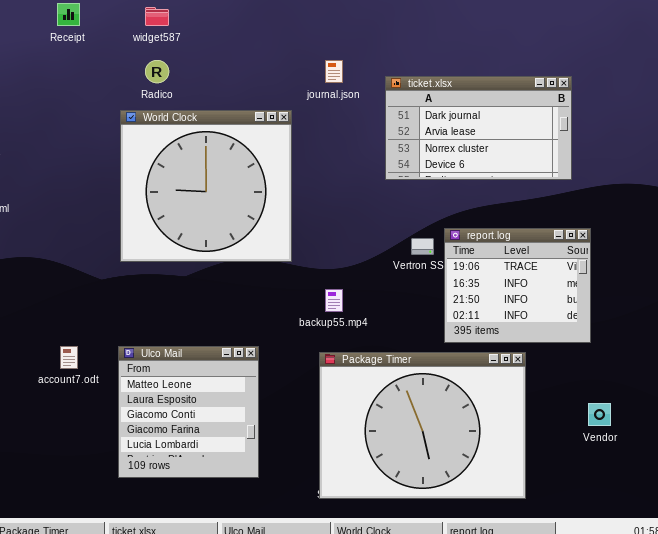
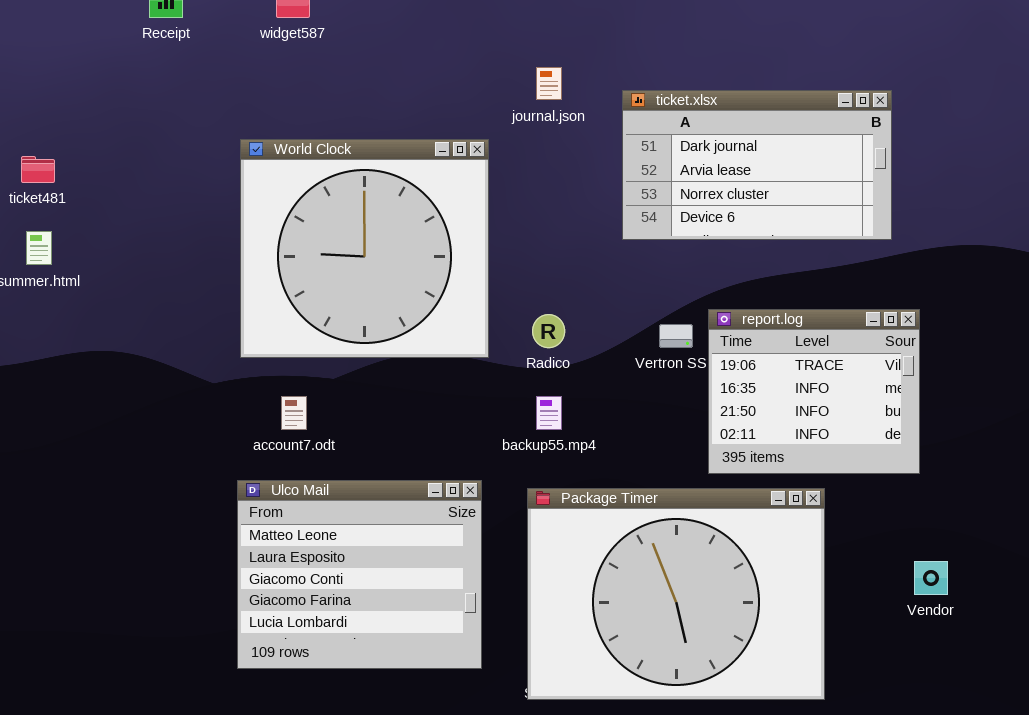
Radico: [145,60,169,83] -> [532,314,565,348], moved
account7.odt: [60,346,78,369] -> [281,396,307,430], moved
Ulco Mail: [118,346,259,478] -> [237,480,482,669], resized

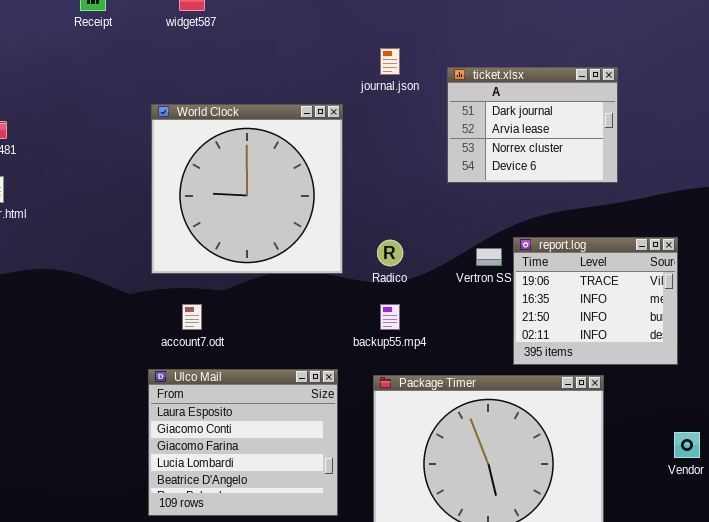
ticket.xlsx: [622,90,892,240] -> [447,67,618,183], resized
Ulco Mail: [237,480,482,669] -> [148,369,338,516], scrolled down 1 row

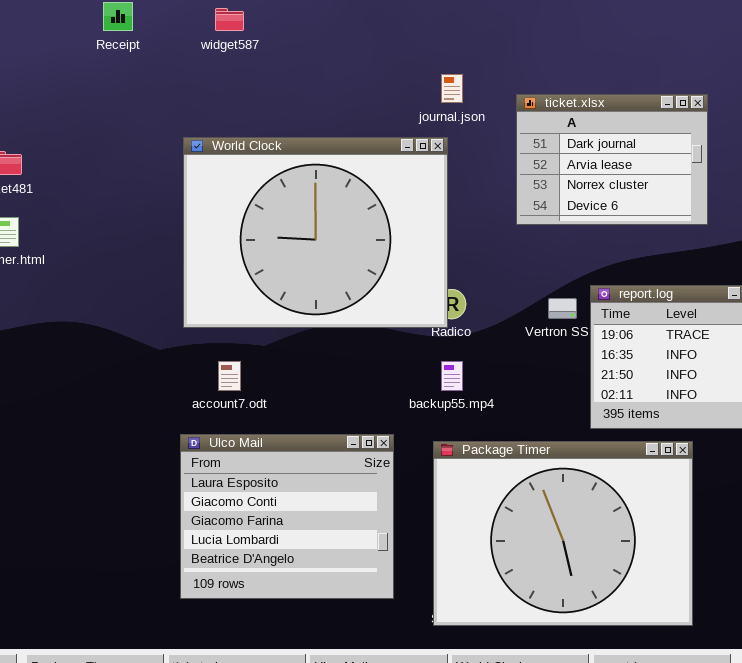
World Clock: [151,104,343,274] -> [183,137,448,328], resized

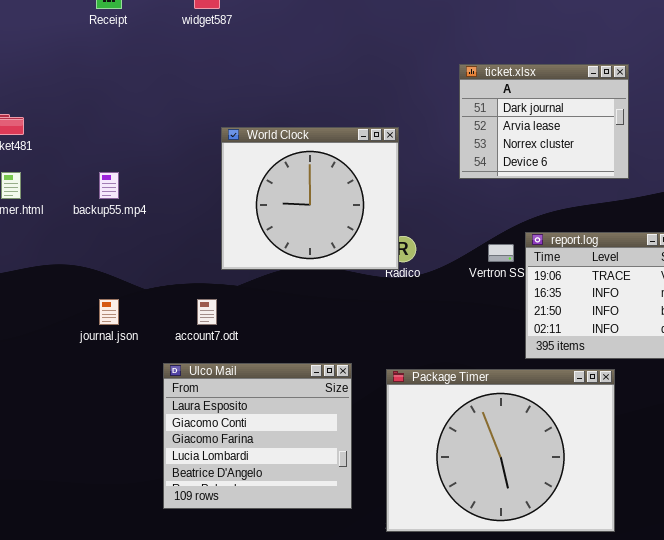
journal.json: [441,74,463,103] -> [99,299,119,325], moved
World Clock: [183,137,448,328] -> [221,127,399,270], resized
backup55.mp4: [441,361,463,391] -> [99,172,119,199], moved

